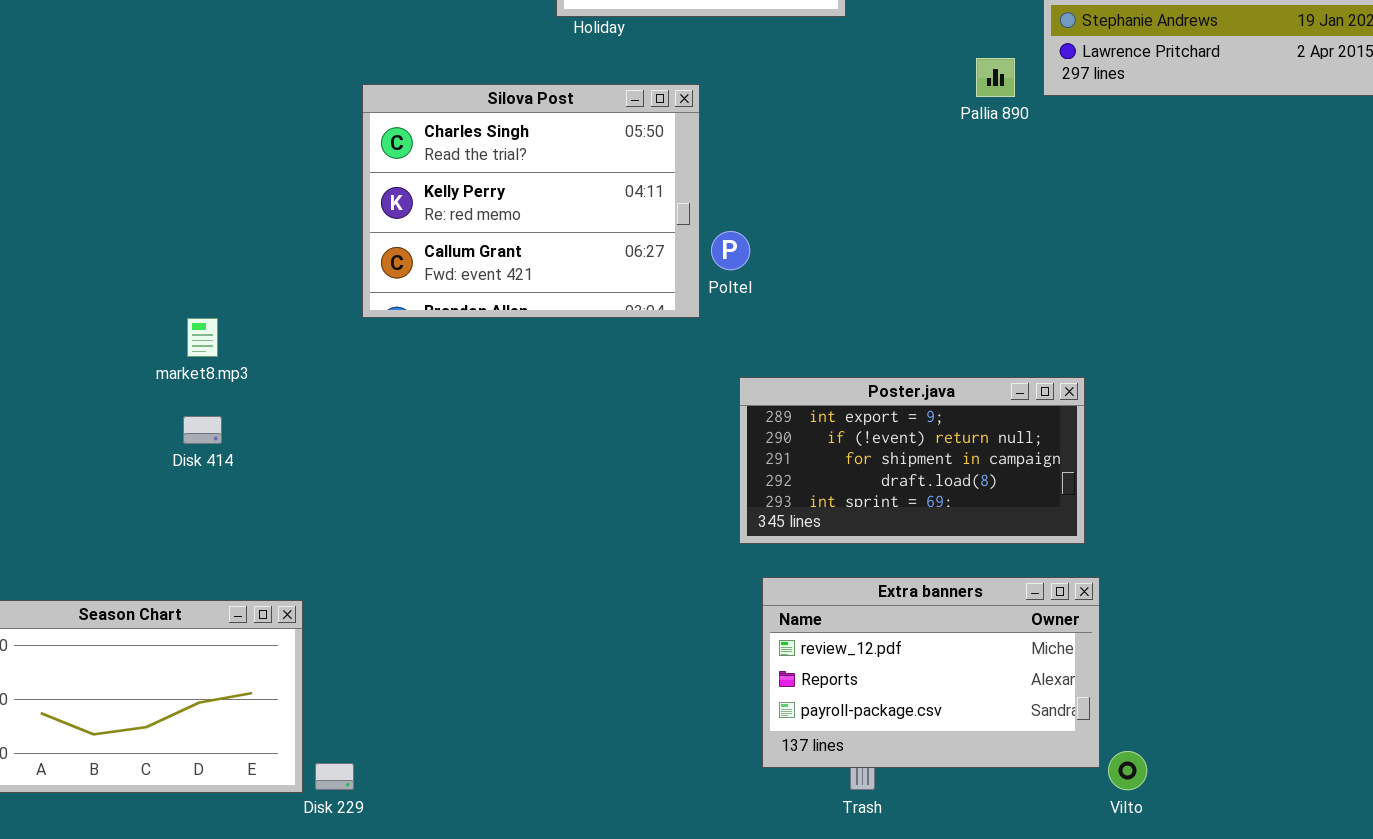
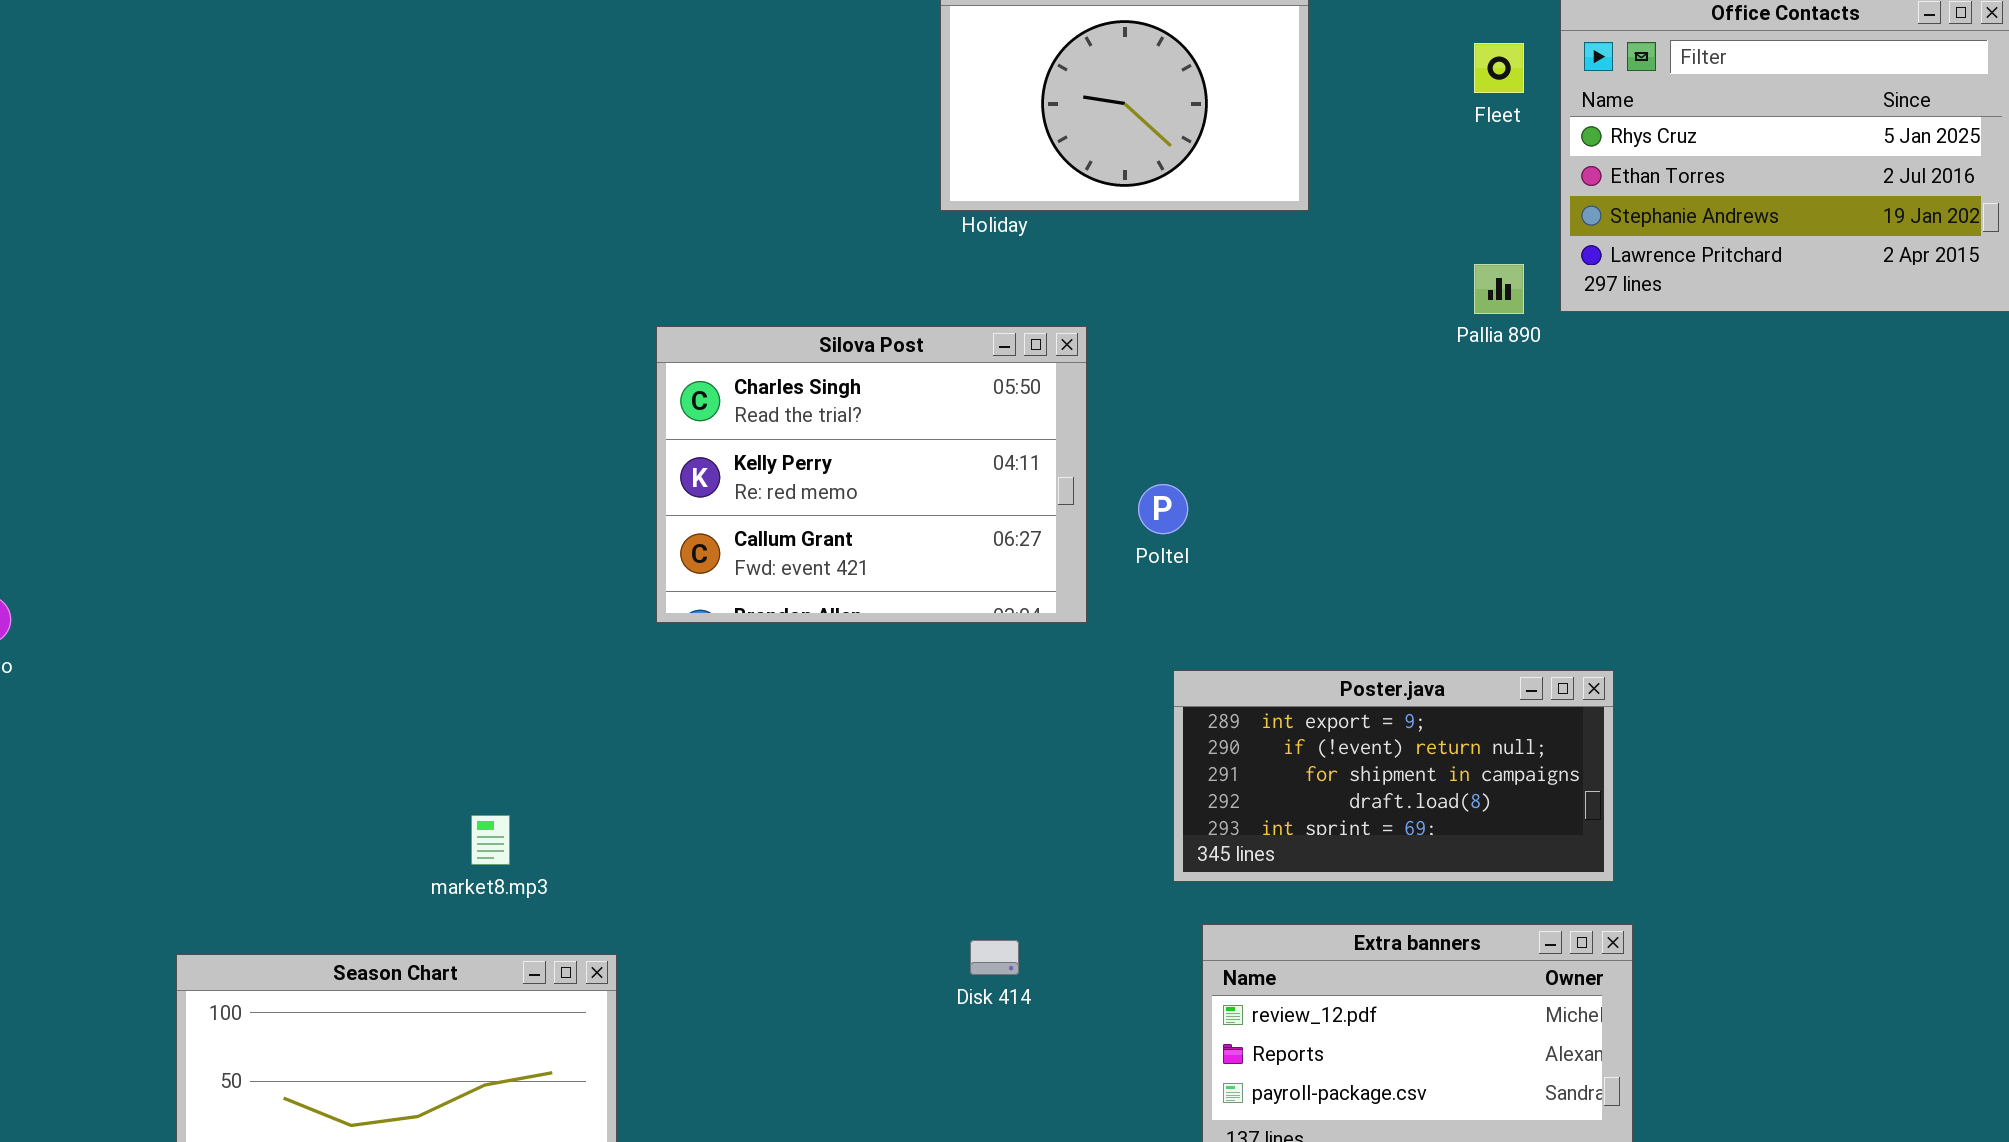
Silova Post: [362,84,700,318] -> [656,326,1087,623], moved
market8.mp3: [187,318,218,357] -> [471,815,510,865], moved
Disk 414: [183,416,222,444] -> [970,940,1019,975], moved

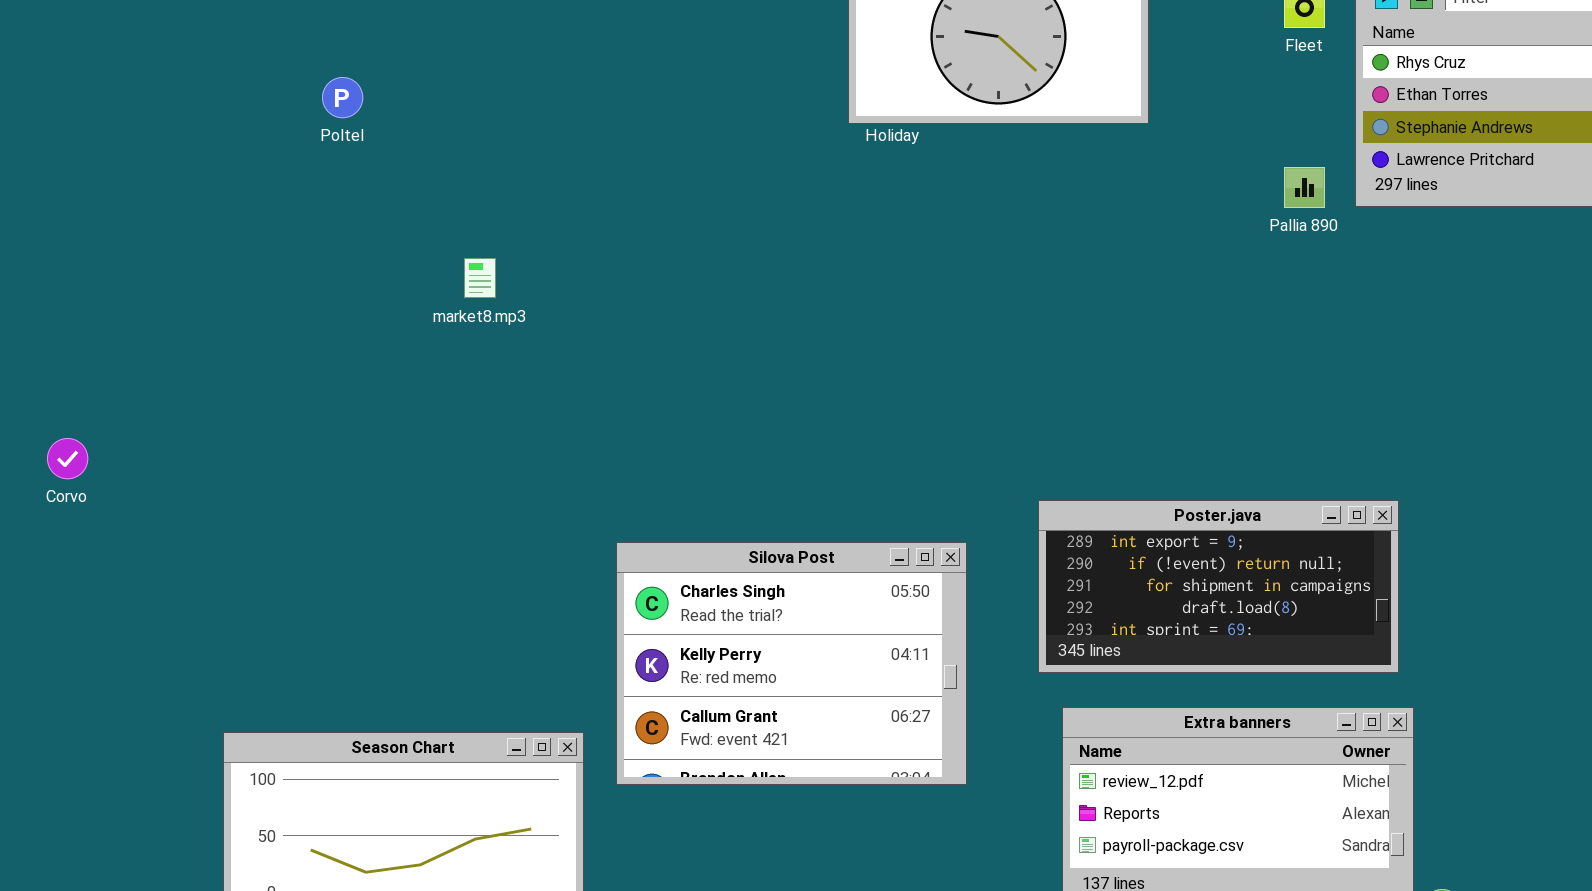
Silova Post: [656,326,1087,623] -> [616,542,967,785], moved
Poltel: [1138,484,1188,534] -> [322,77,363,118], moved
market8.mp3: [471,815,510,865] -> [464,258,496,298], moved

